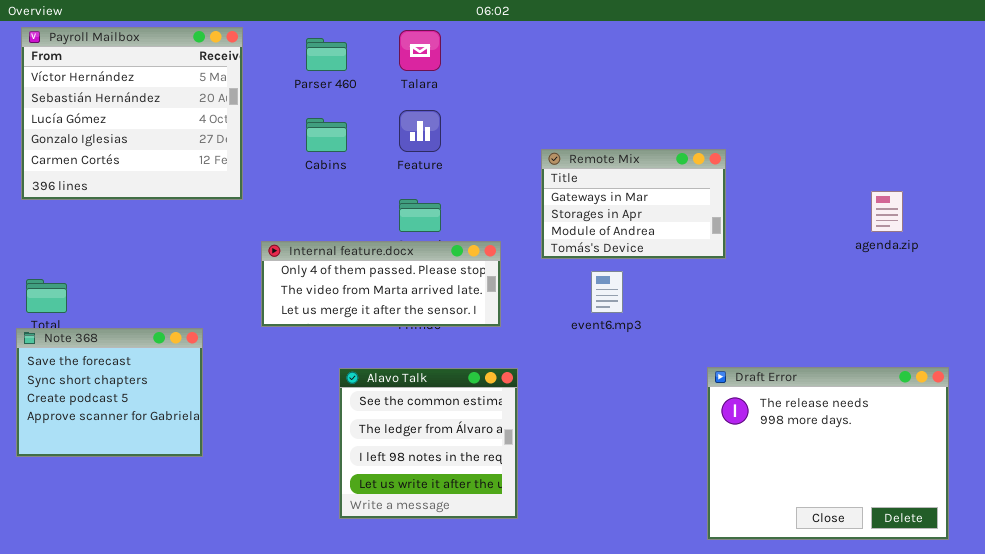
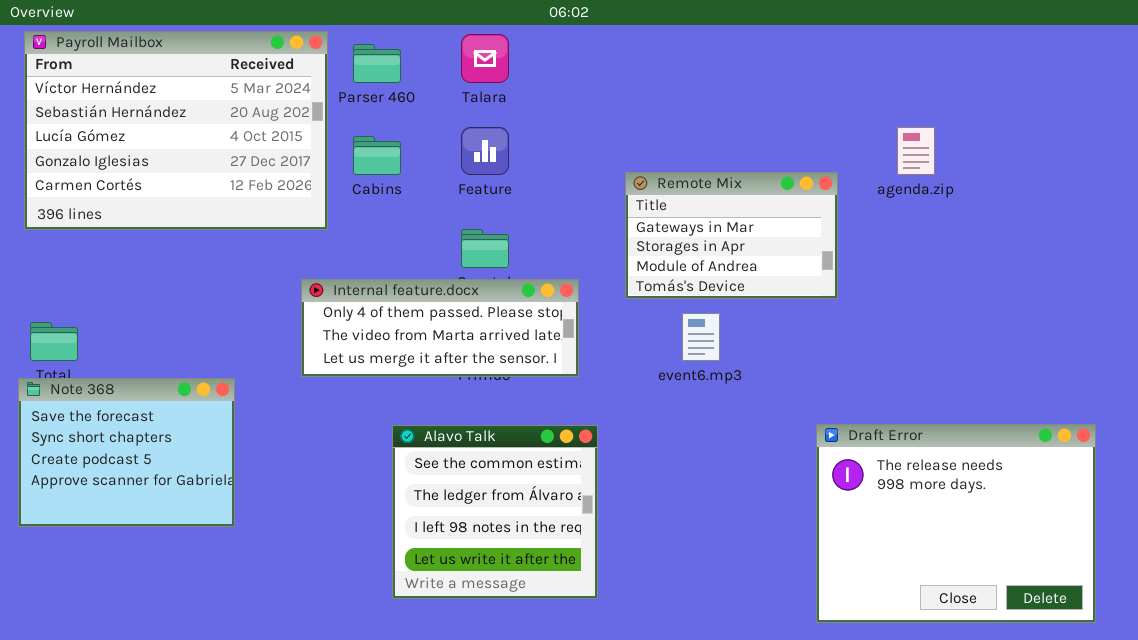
Payroll Mailbox: [21,27,243,200] -> [24,31,328,230], resized
agenda.zip: [871,191,903,232] -> [897,127,935,175], moved

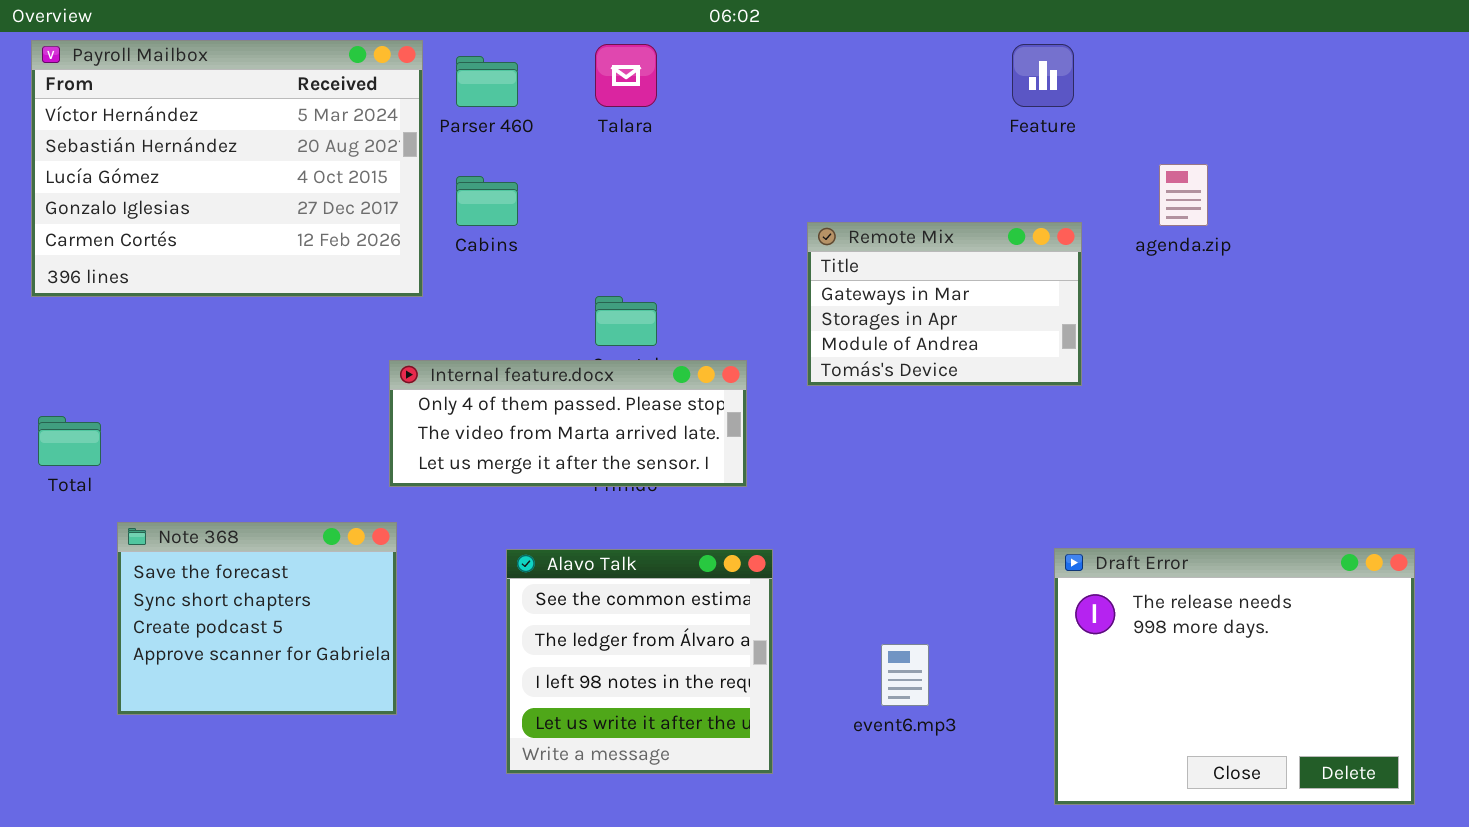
Feature: [461,127,509,175] -> [1012,44,1074,107], moved
event6.mp3: [682,313,720,361] -> [881,644,929,706], moved
Note 368: [18,378,235,527] -> [117,522,397,715], moved

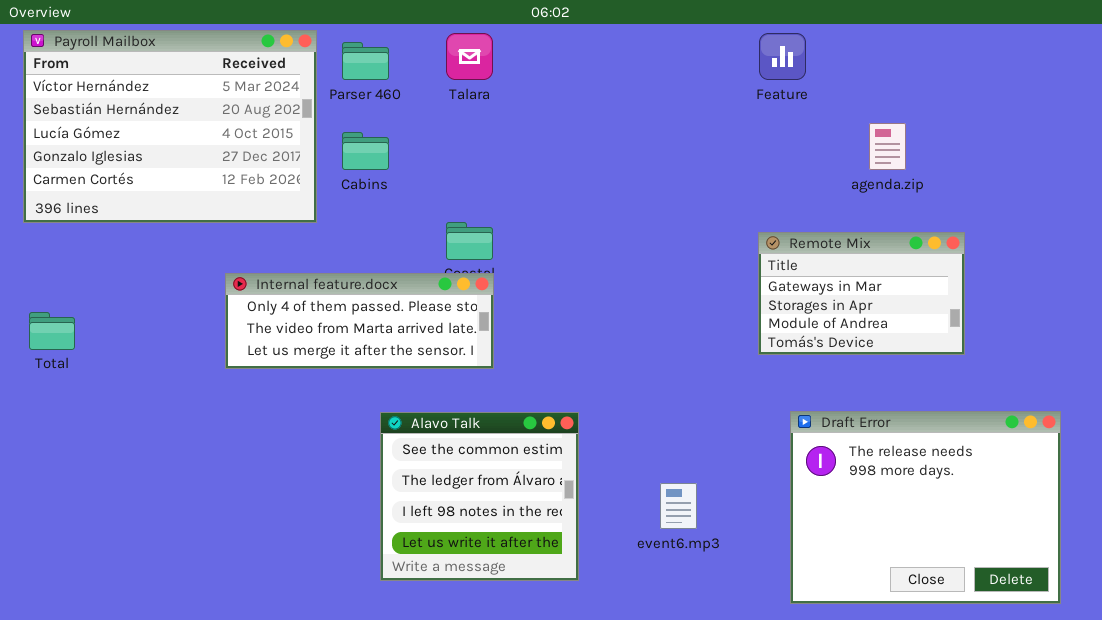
Remote Mix: [807,222,1082,386] -> [758,232,965,355], moved
Internal feature.docx: [389,360,747,487] -> [225,273,494,369], moved
Note 368: [117,522,397,715] -> none, closed

